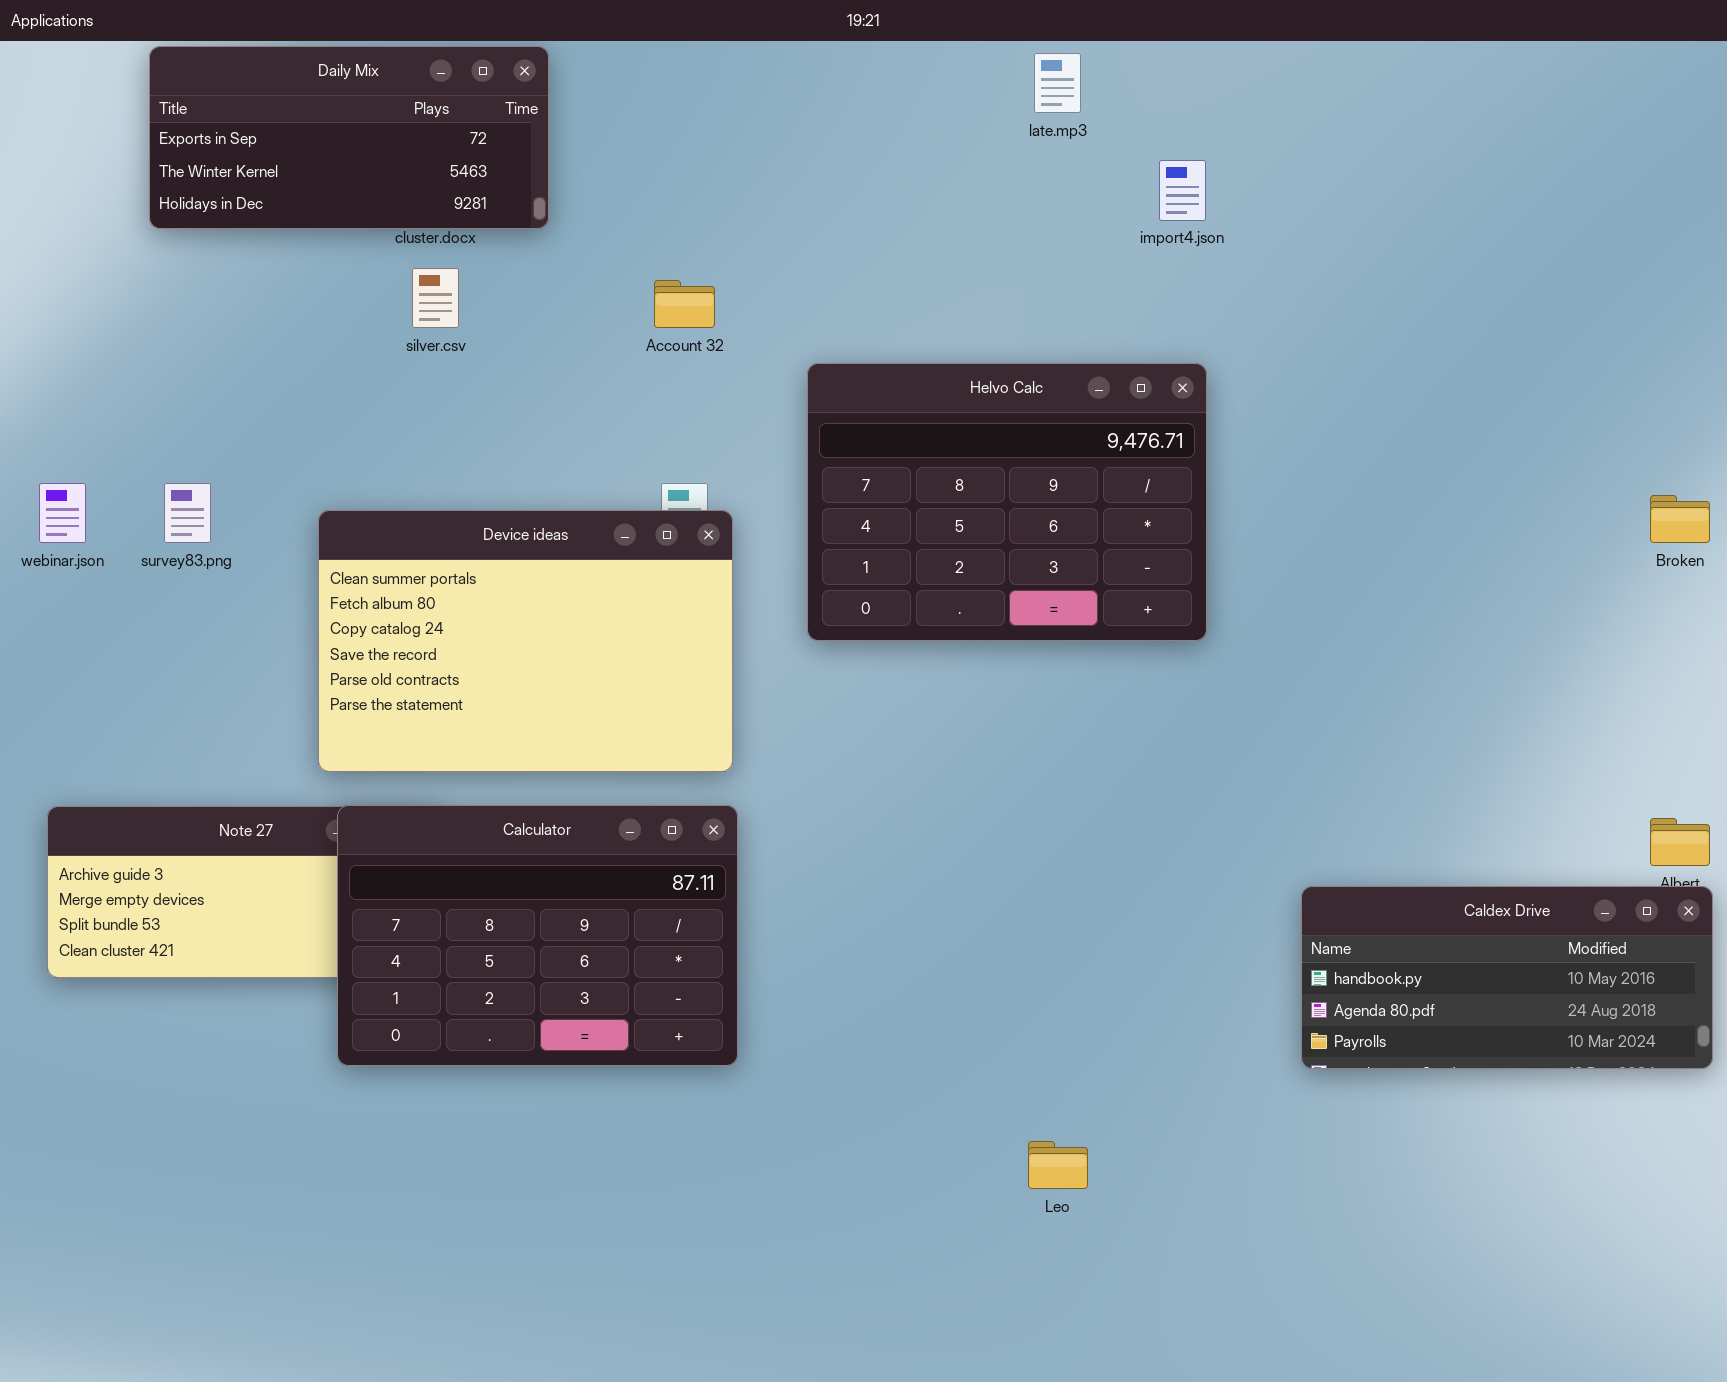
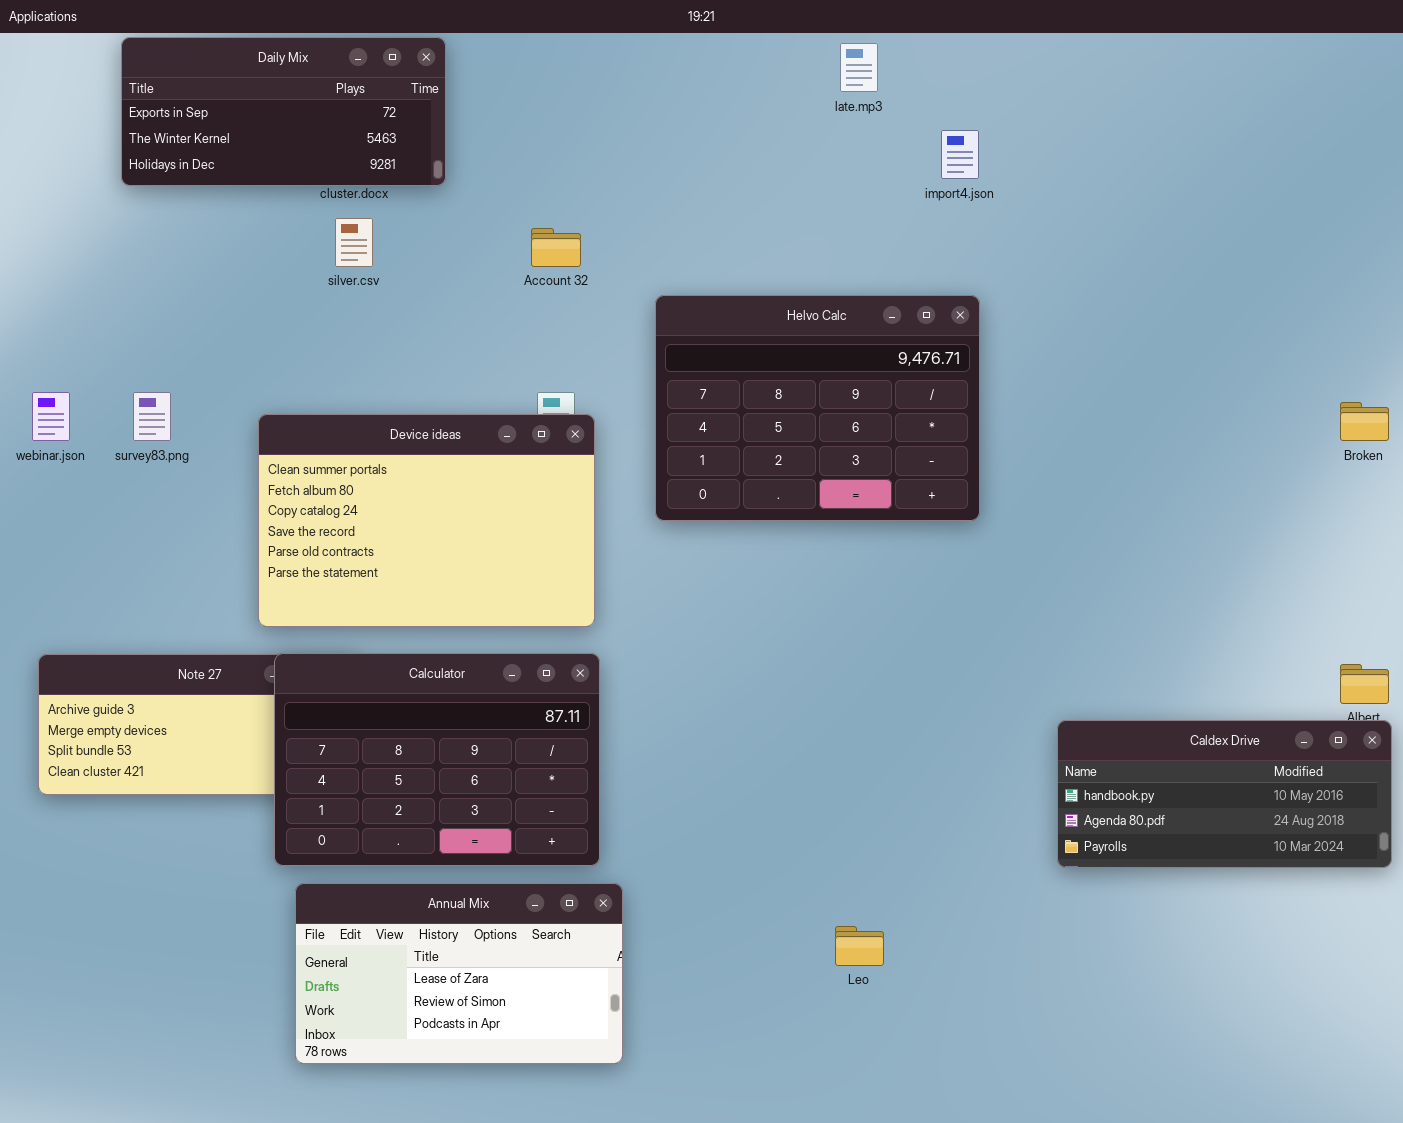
Annual Mix: none -> [295,883,623,1064], opened

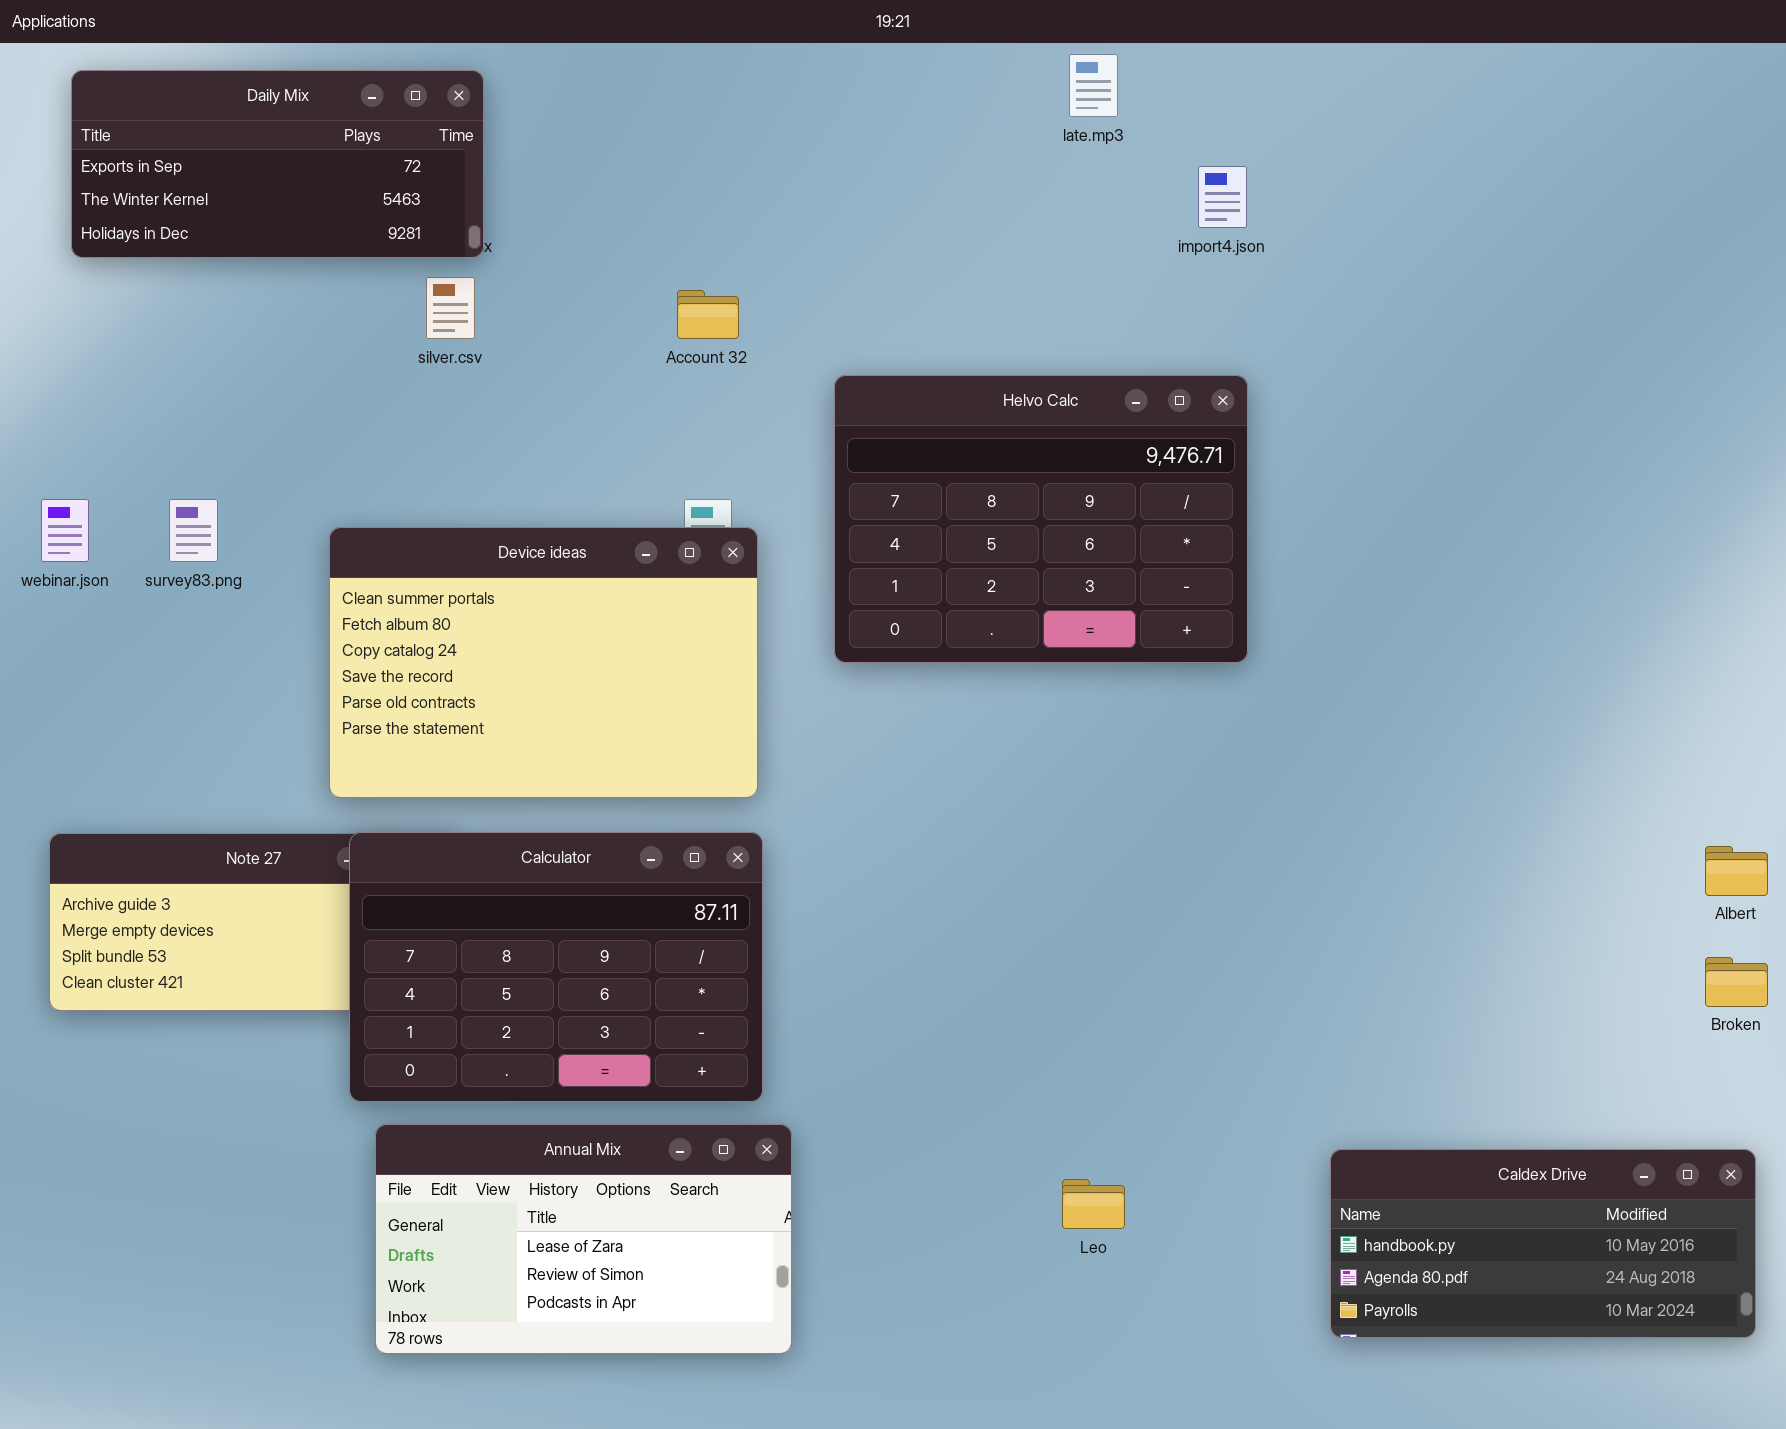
Daily Mix: [121,37,446,186] -> [71,70,484,258], moved
Broken: [1340,402,1389,441] -> [1705,957,1768,1007], moved
Caldex Drive: [1057,720,1392,868] -> [1330,1149,1756,1338], moved

